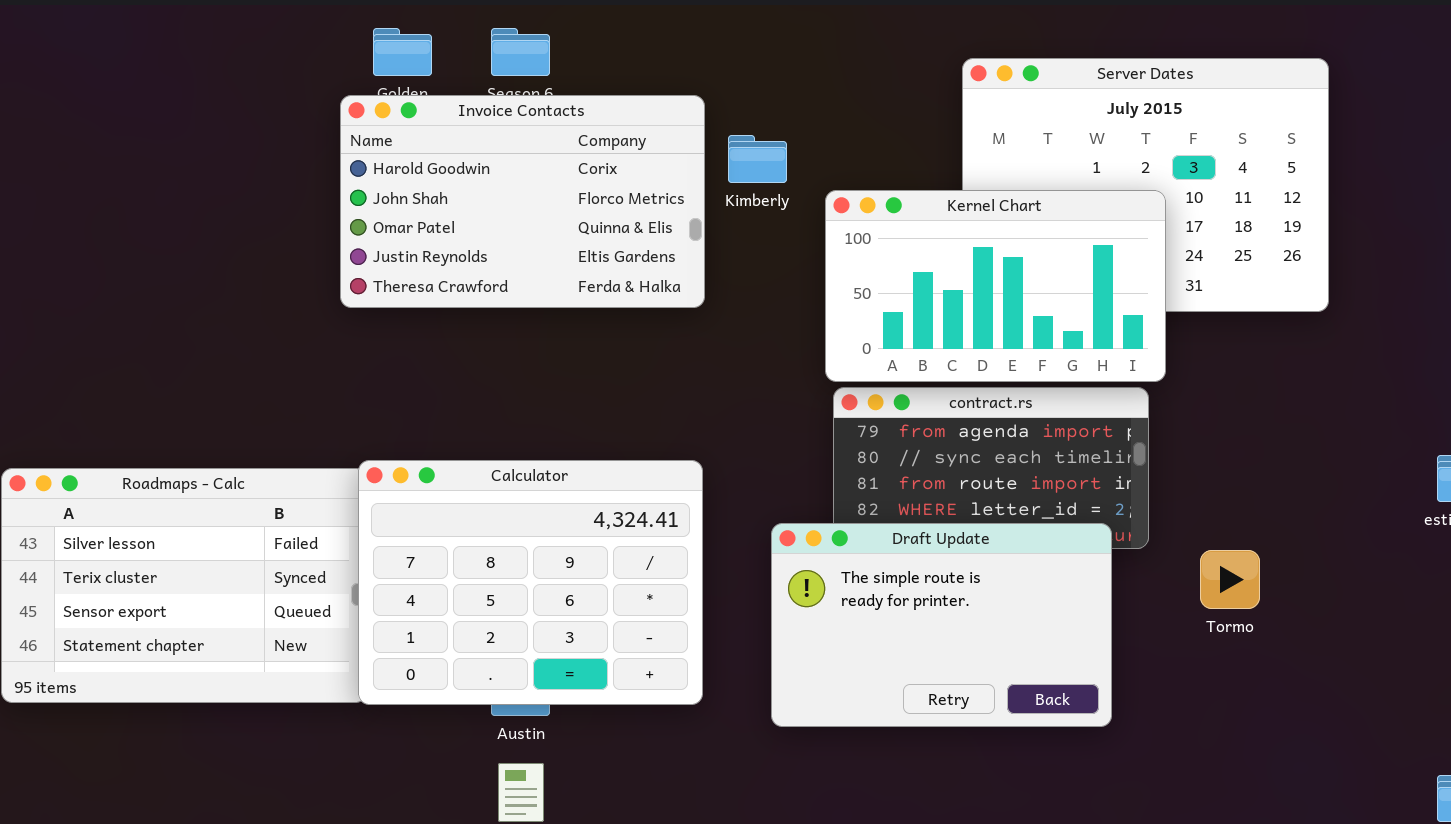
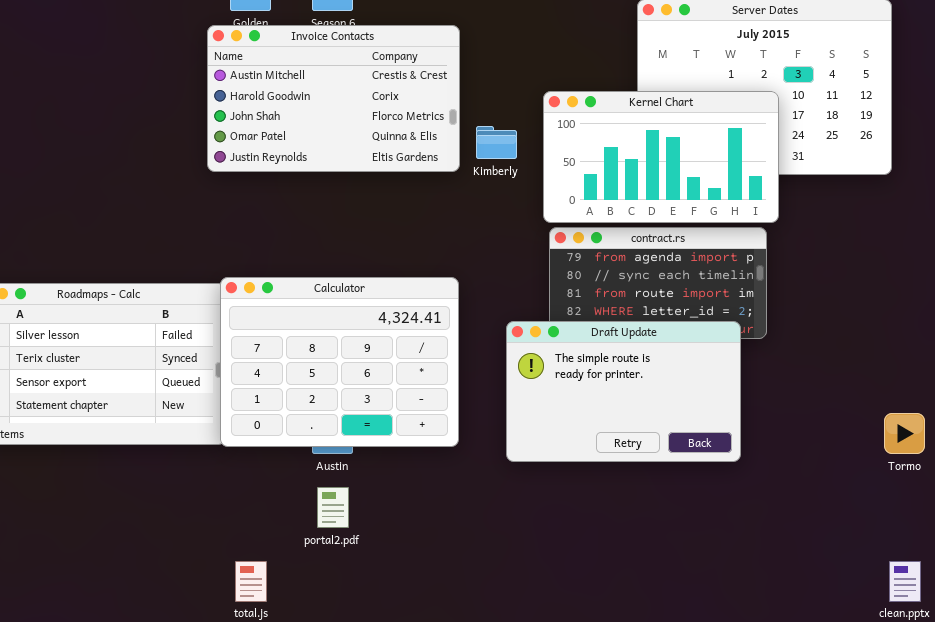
Invoice Contacts: [340,95,705,308] -> [207,25,460,172], scrolled up 1 row
Kimberly: [728,135,787,183] -> [476,126,517,159], moved
Tormo: [1200,550,1260,609] -> [884,413,925,454], moved

